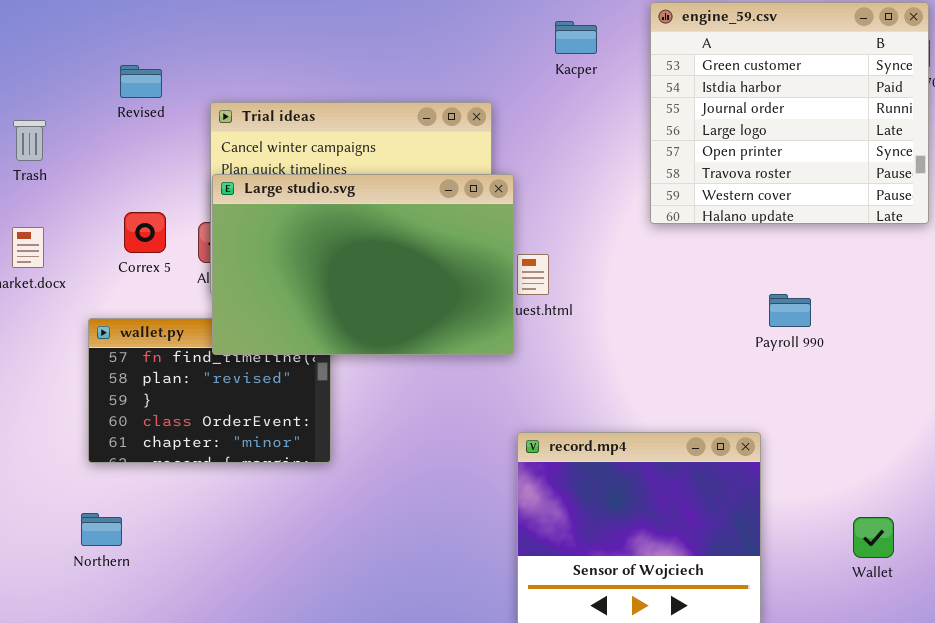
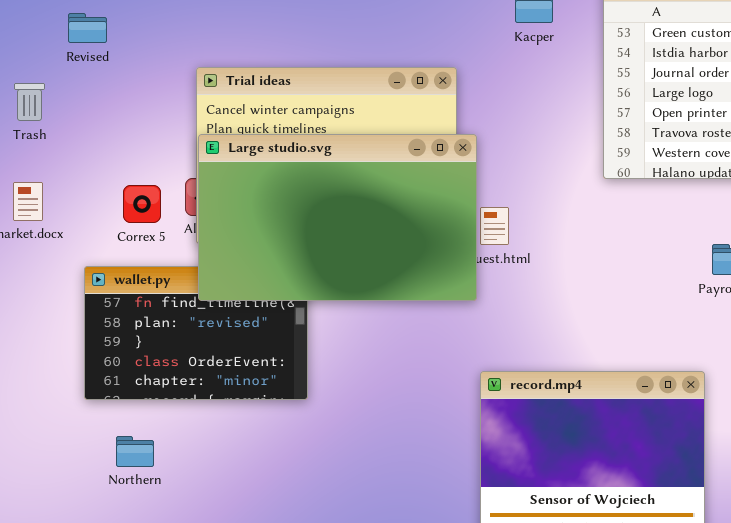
Revised: [120,65,162,98] -> [68,13,107,43], moved
Correx 5: [124,212,166,253] -> [123,185,161,223], moved
Northern: [81,513,122,546] -> [116,436,154,467], moved

